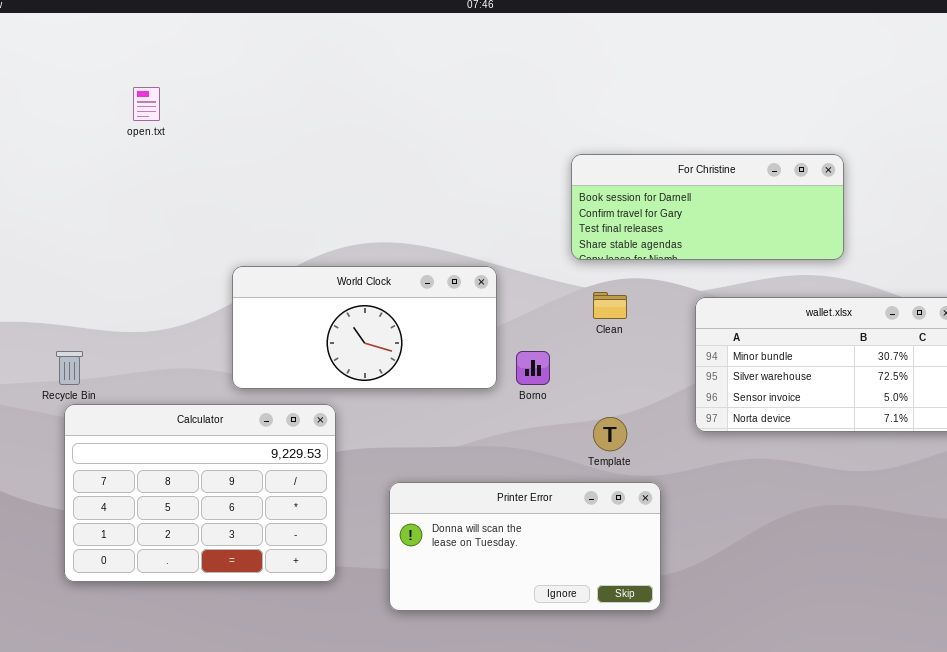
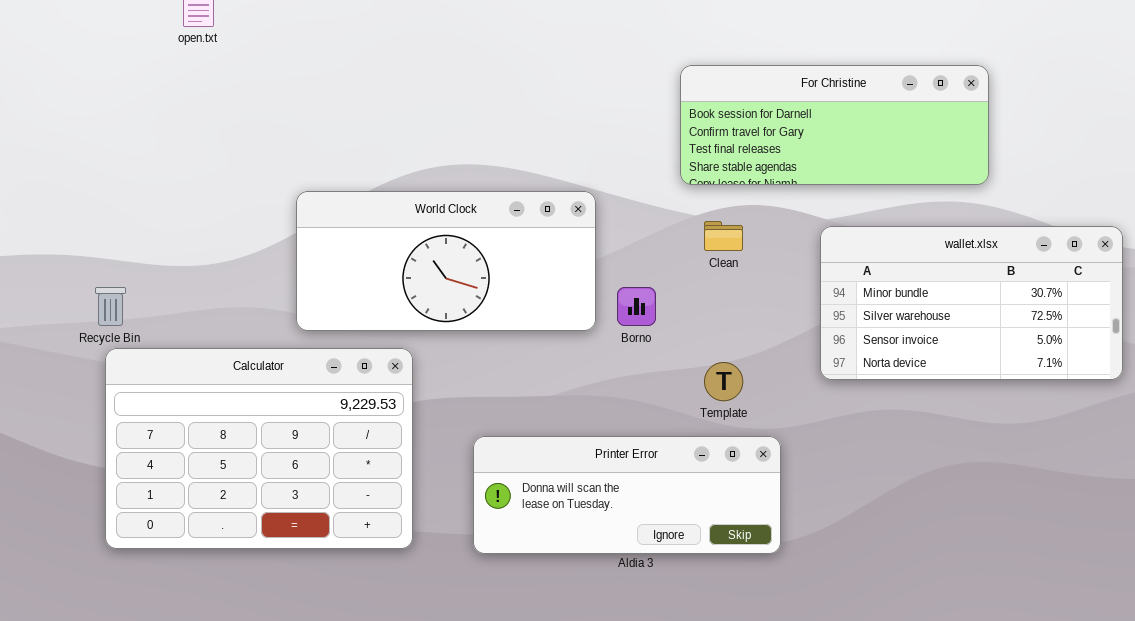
Printer Error: [389,482,661,611] -> [473,436,781,554], resized

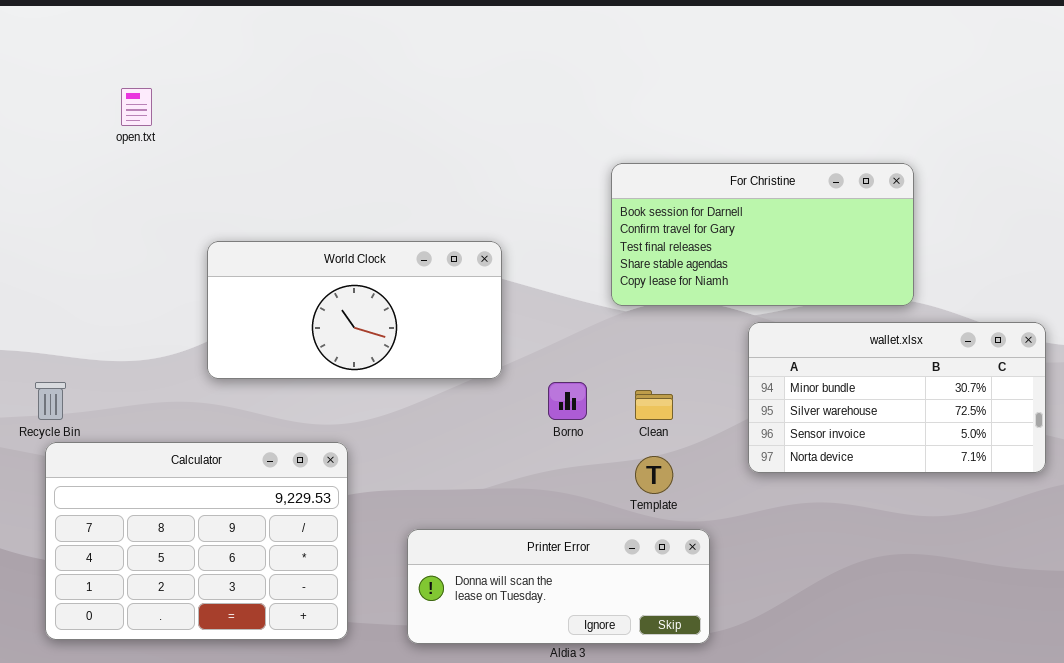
For Christine: [680,65,989,185] -> [611,163,914,306], resized
World Clock: [296,191,596,331] -> [207,241,502,379], moved
Clean: [704,221,743,251] -> [635,390,673,420], moved

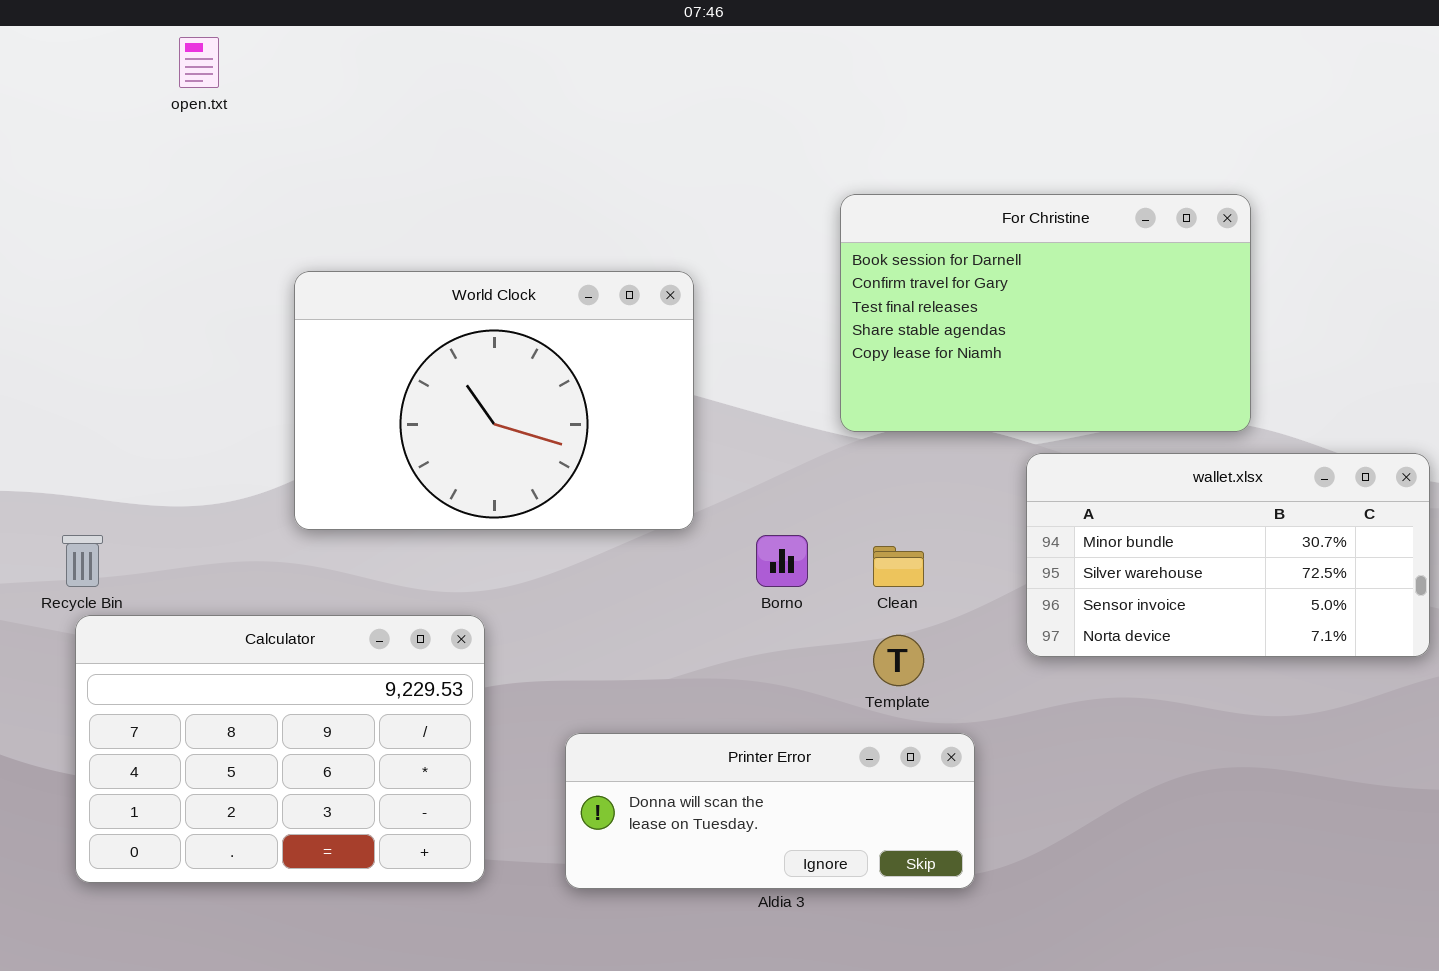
open.txt: [121,88,152,126] -> [179,37,219,88], moved
For Christine: [611,163,914,306] -> [840,194,1251,432], resized
World Clock: [207,241,502,379] -> [294,271,694,530], resized

